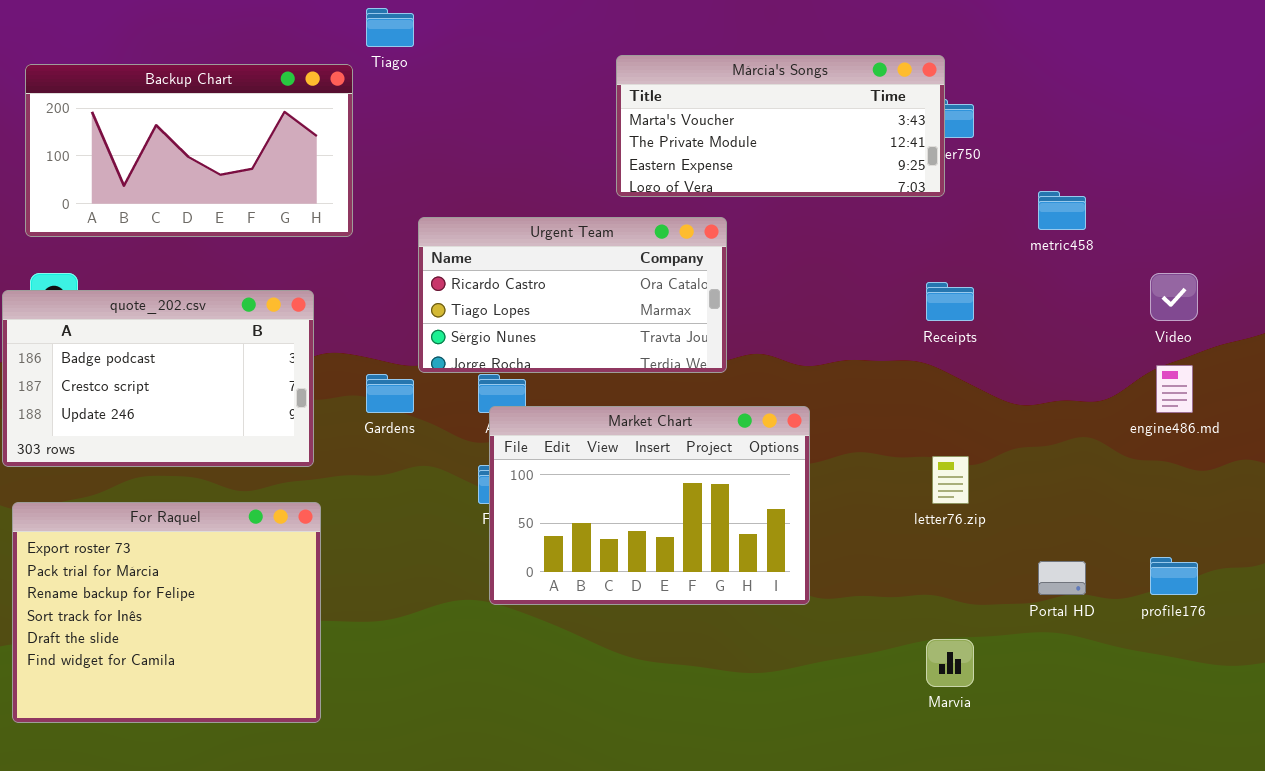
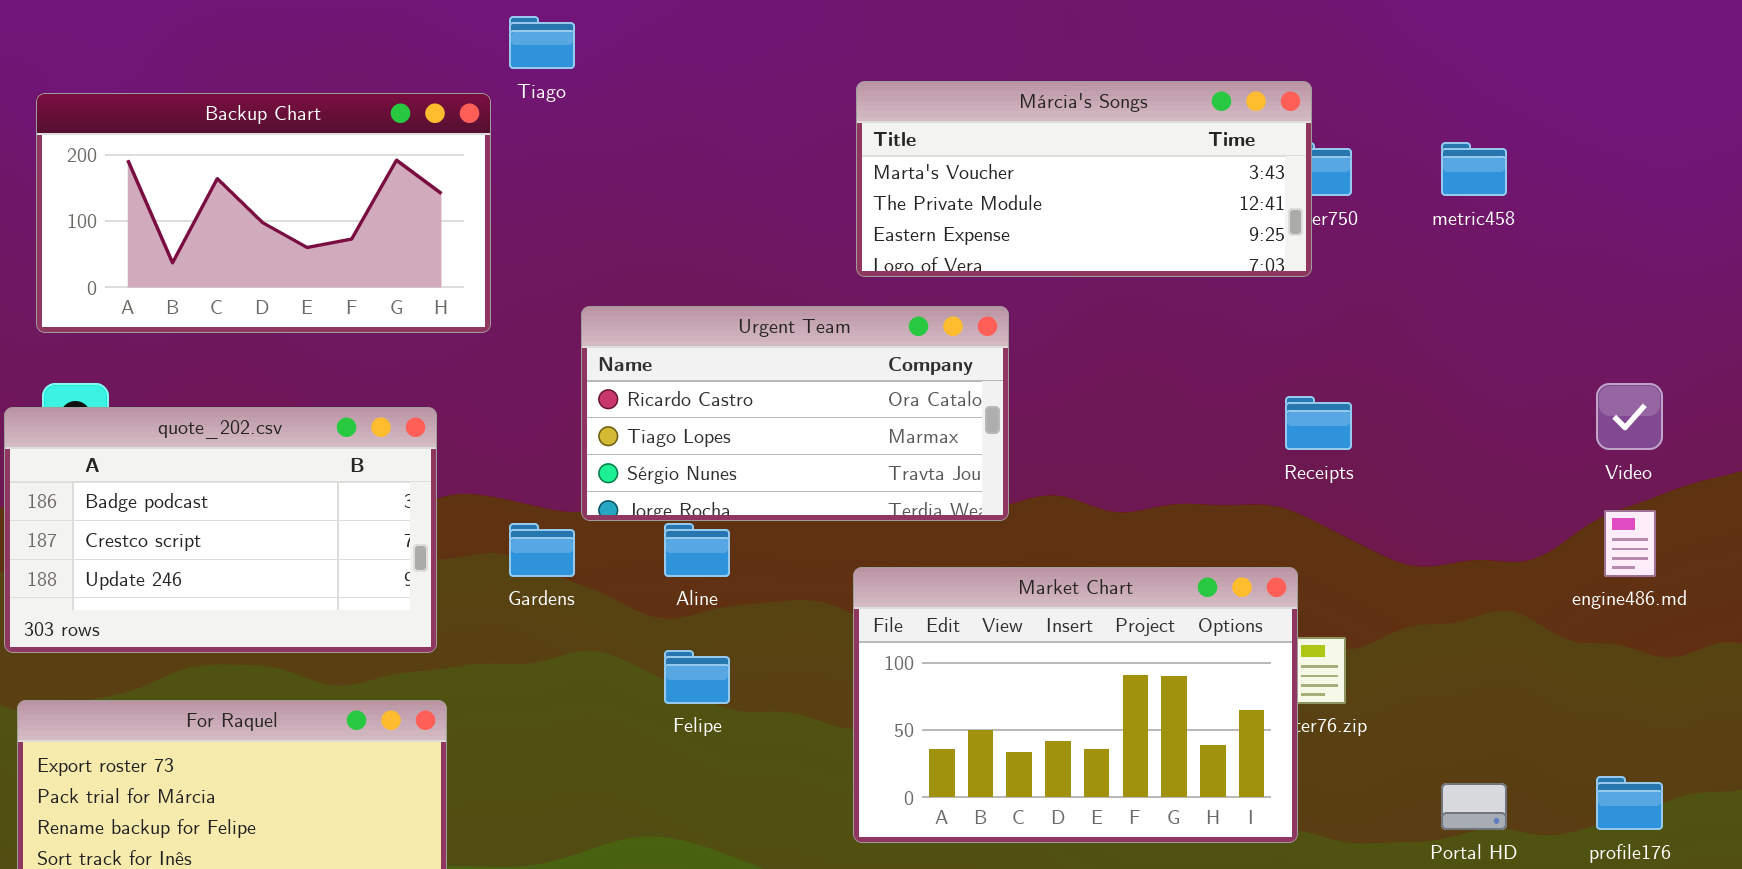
metric458: [1038,191,1086,230] -> [1441,142,1507,196], moved
Market Chart: [489,406,810,605] -> [853,567,1298,843], moved

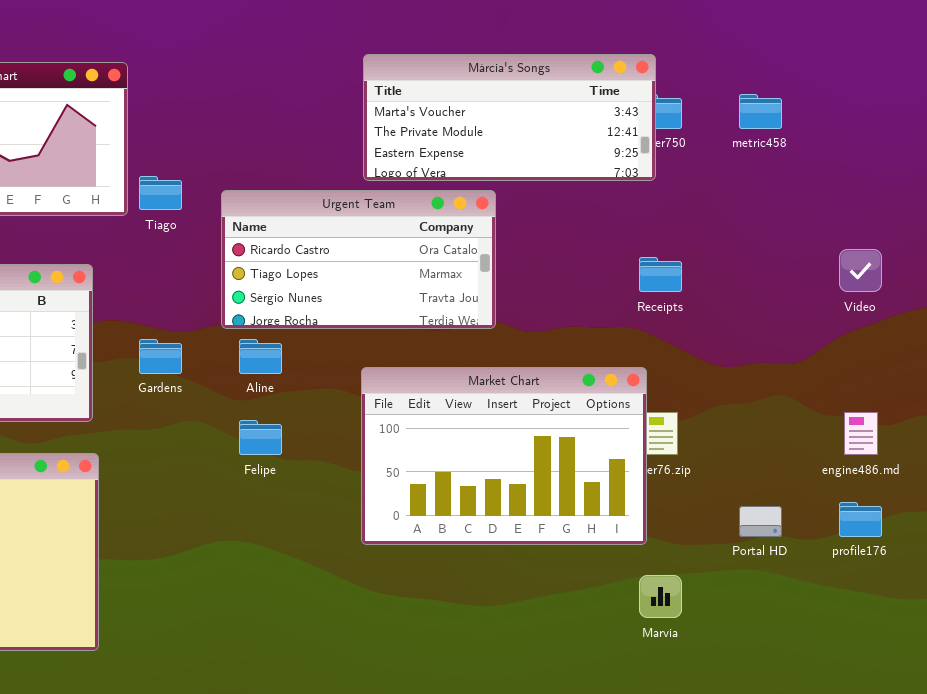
Tiago: [509,16,575,69] -> [139,176,182,210], moved
Urgent Team: [581,306,1009,521] -> [221,190,496,329], moved
engine486.md: [1604,510,1656,577] -> [844,412,878,455], moved

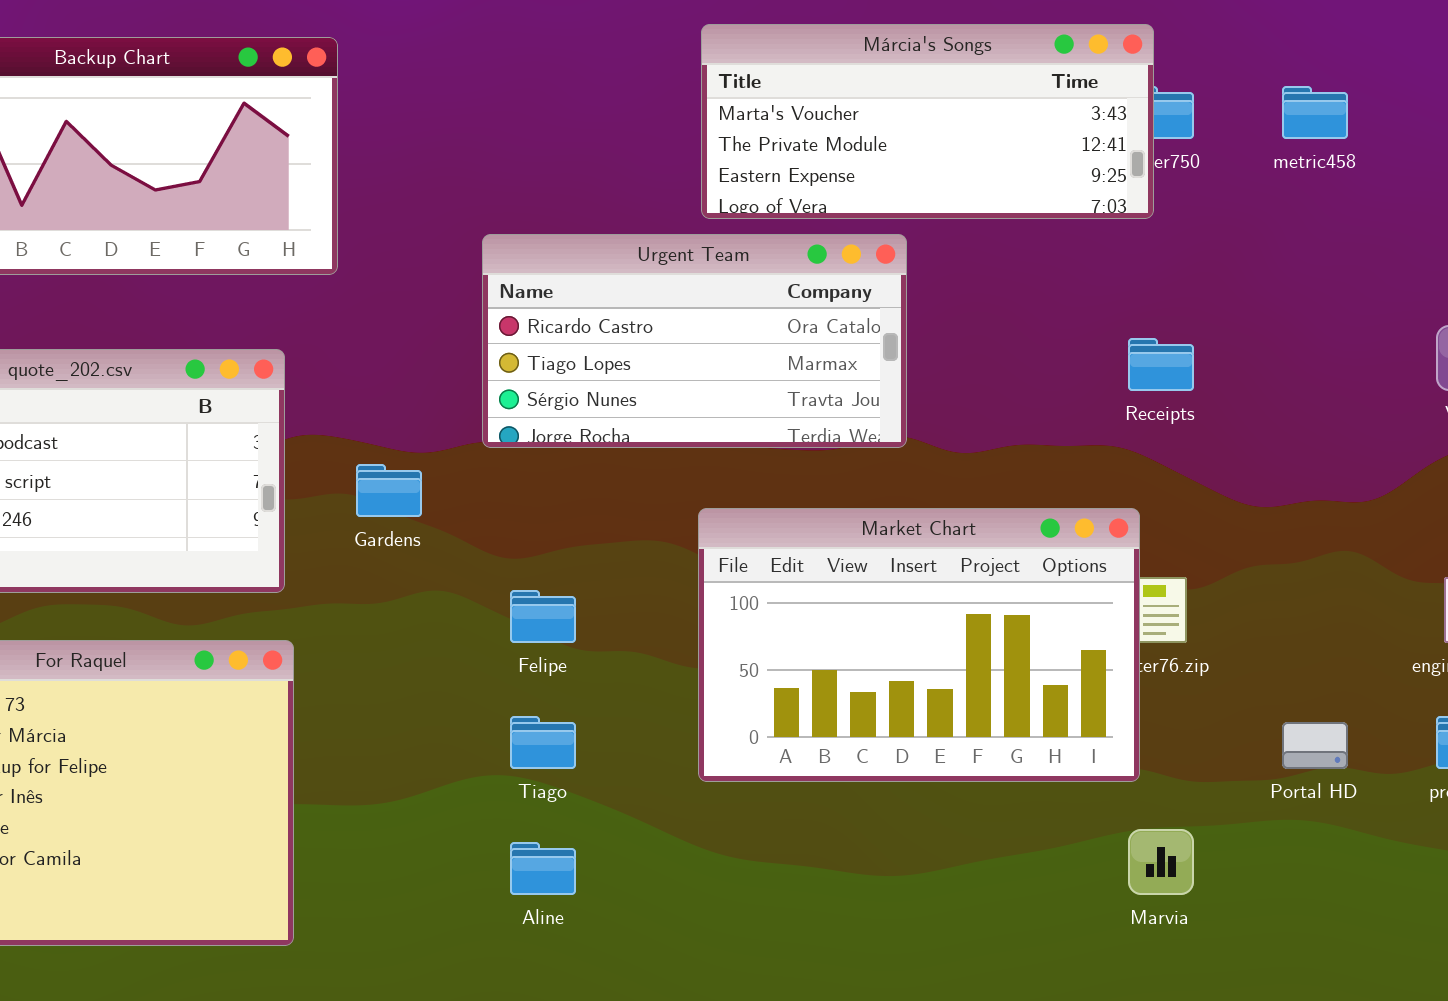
Tiago: [139,176,182,210] -> [510,716,576,769], moved
Aline: [239,339,282,374] -> [510,842,576,895], moved

